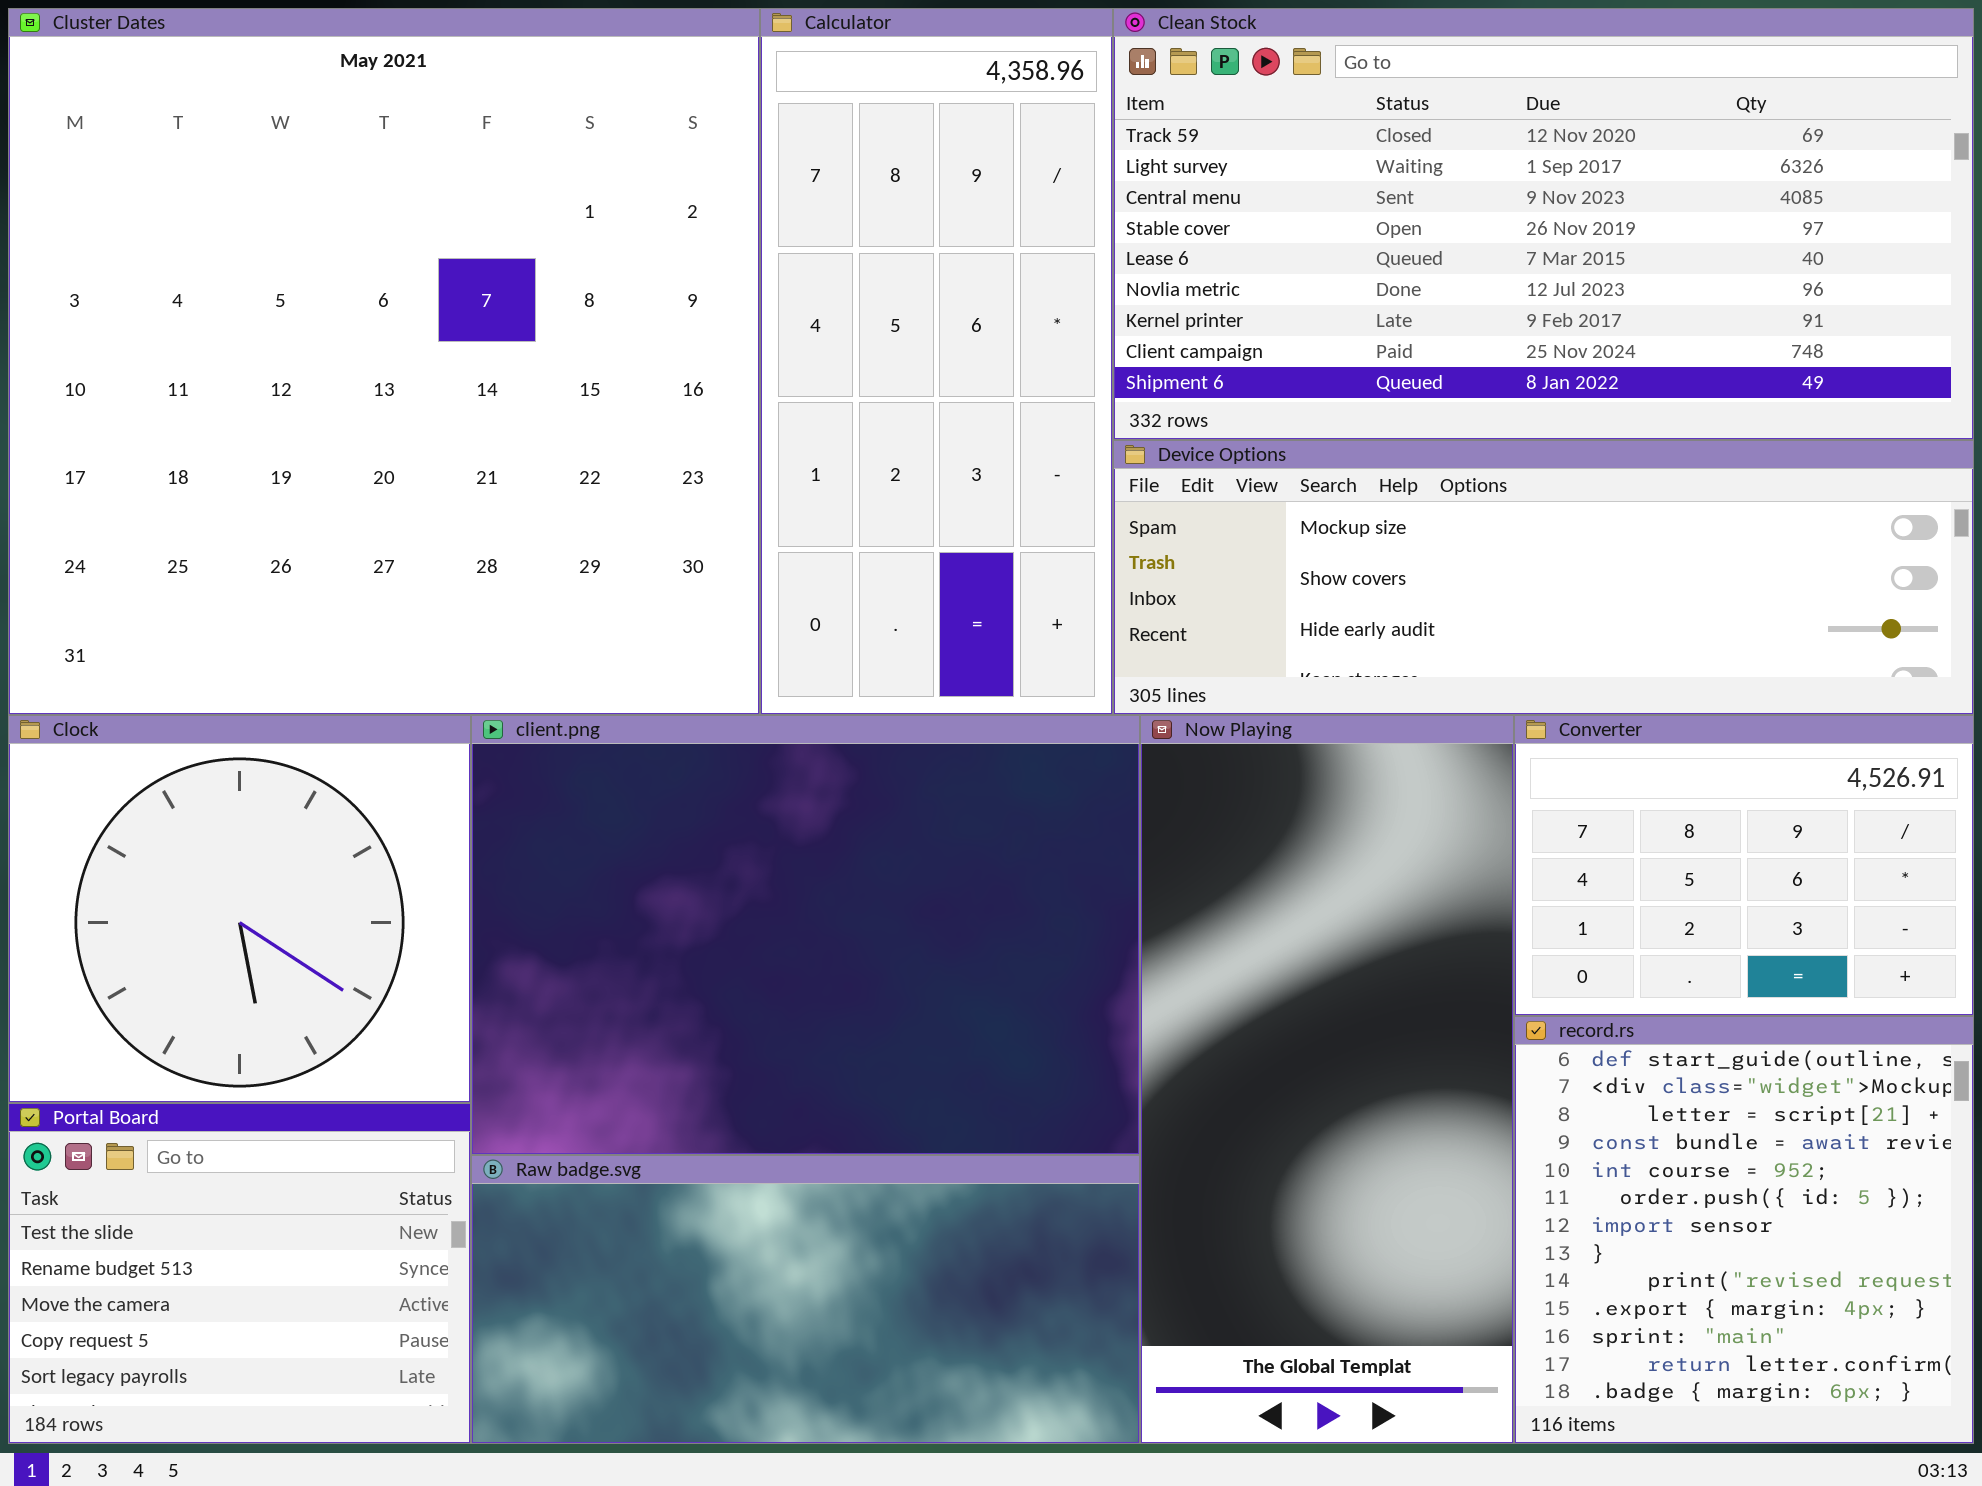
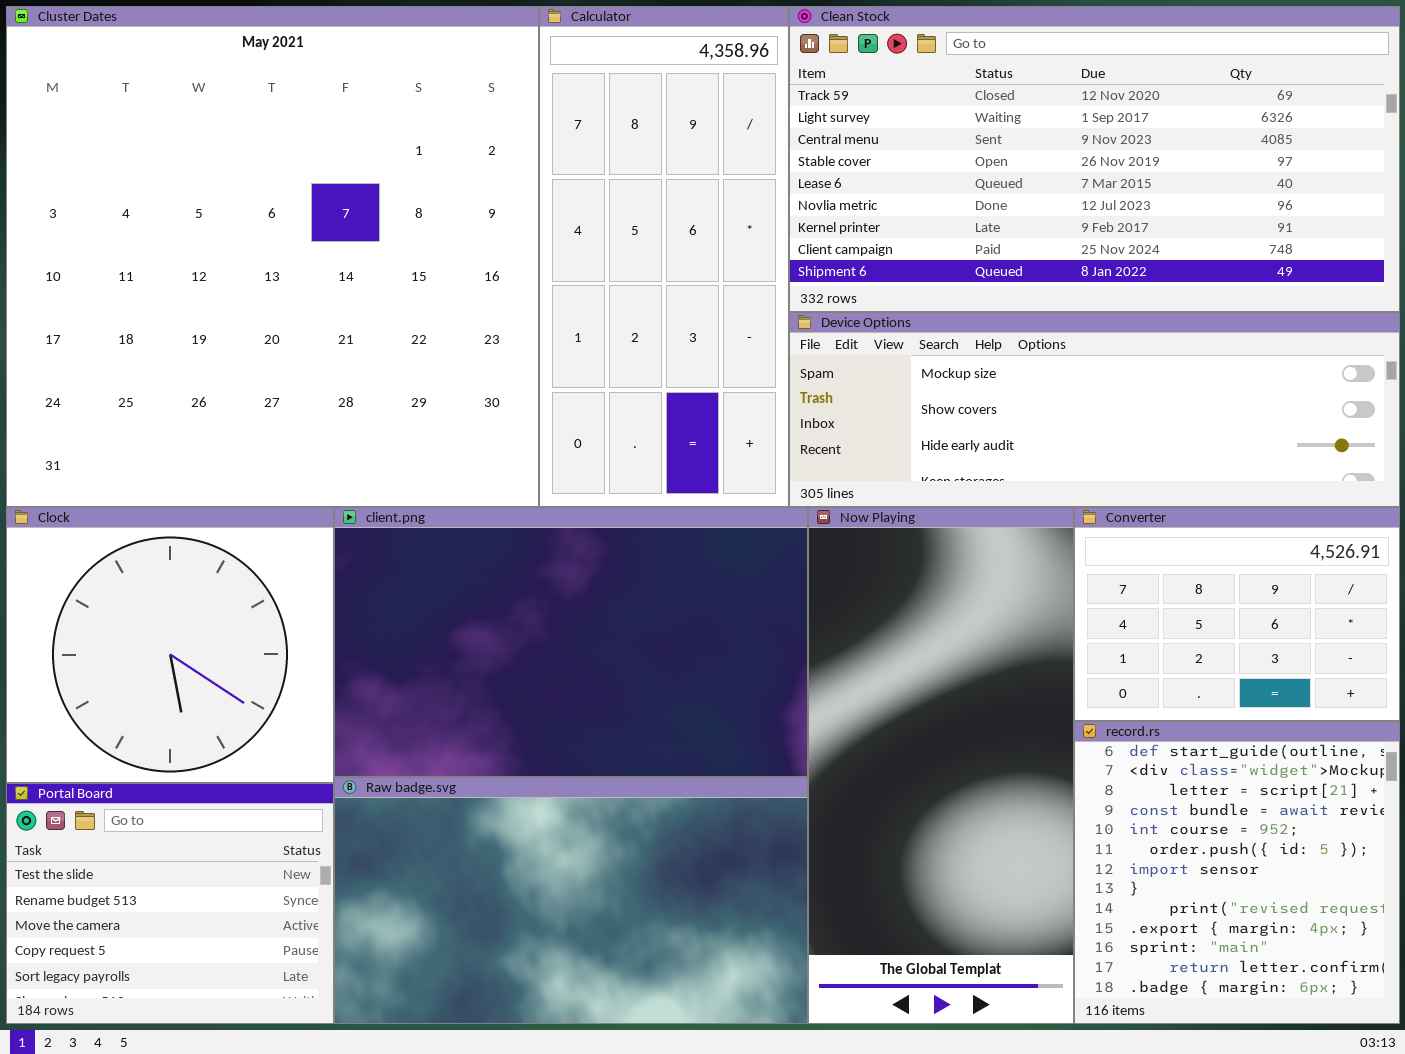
client.png: [471,715,1140,1155] -> [334,507,808,777], resized
Raw badge.svg: [471,1155,1140,1444] -> [334,777,808,1024], resized

